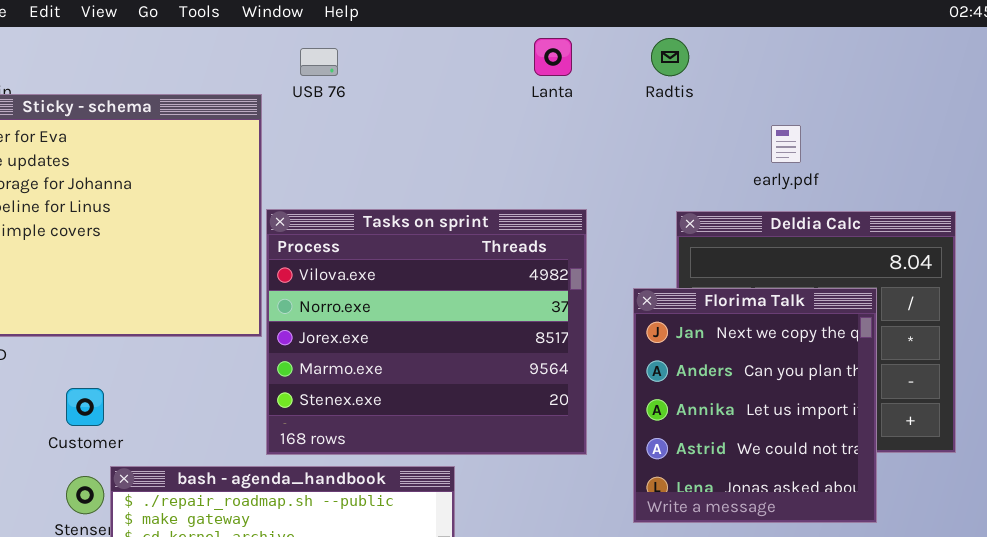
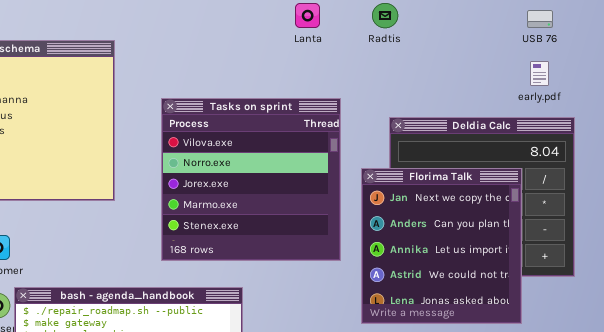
USB 76: [300,48,338,76] -> [527,10,553,28], moved
early.pdf: [771,125,801,163] -> [530,61,549,86], moved
Tasks on sprint: [266,209,587,455] -> [161,98,341,261], moved, resized

